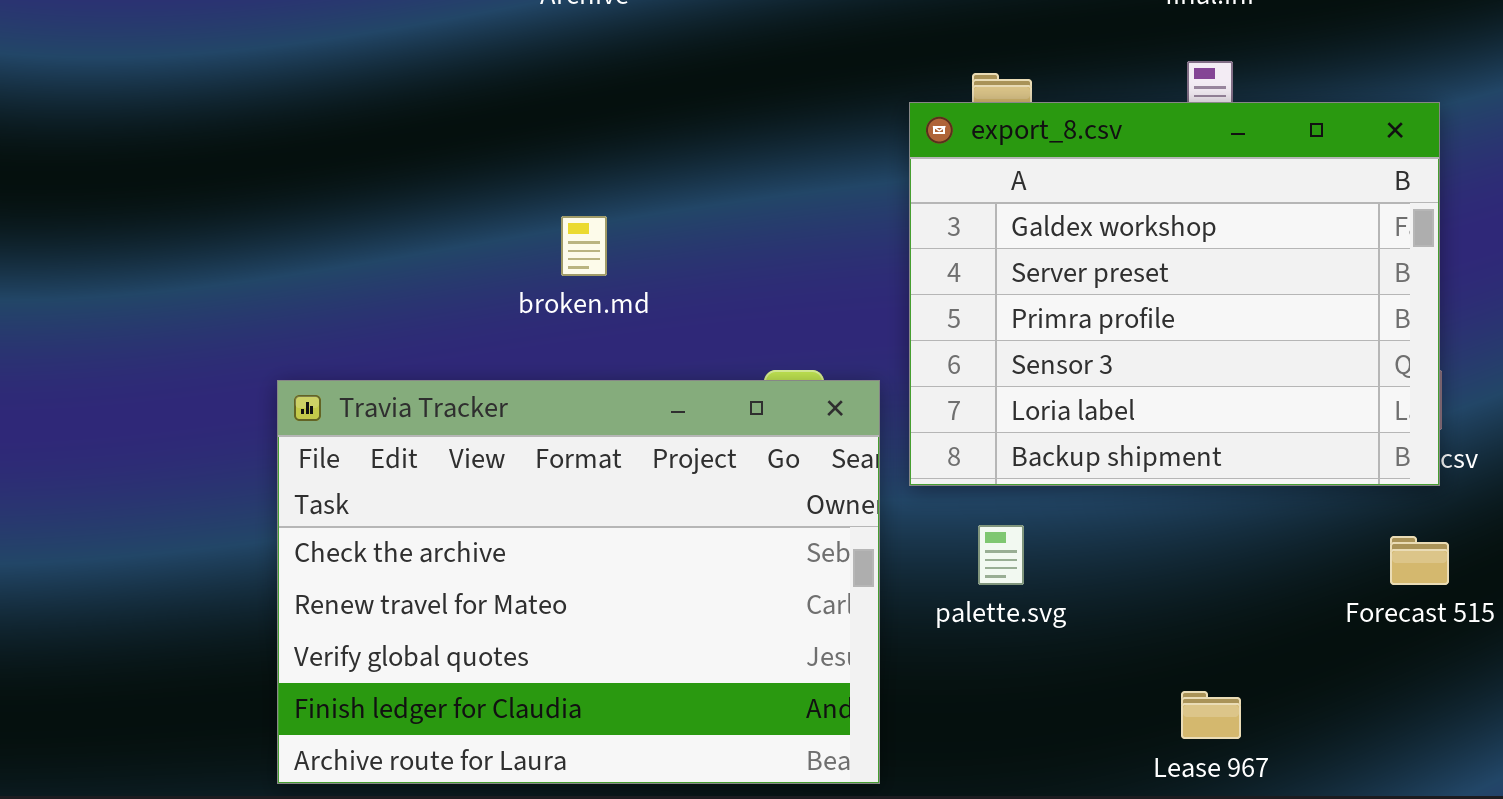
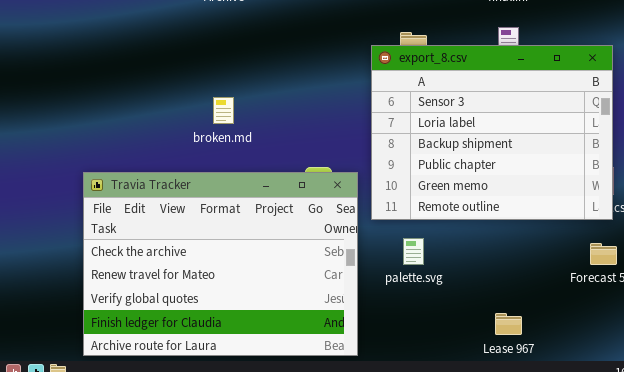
export_8.csv: [909,102,1440,486] -> [371,45,613,220], scrolled down 3 rows

